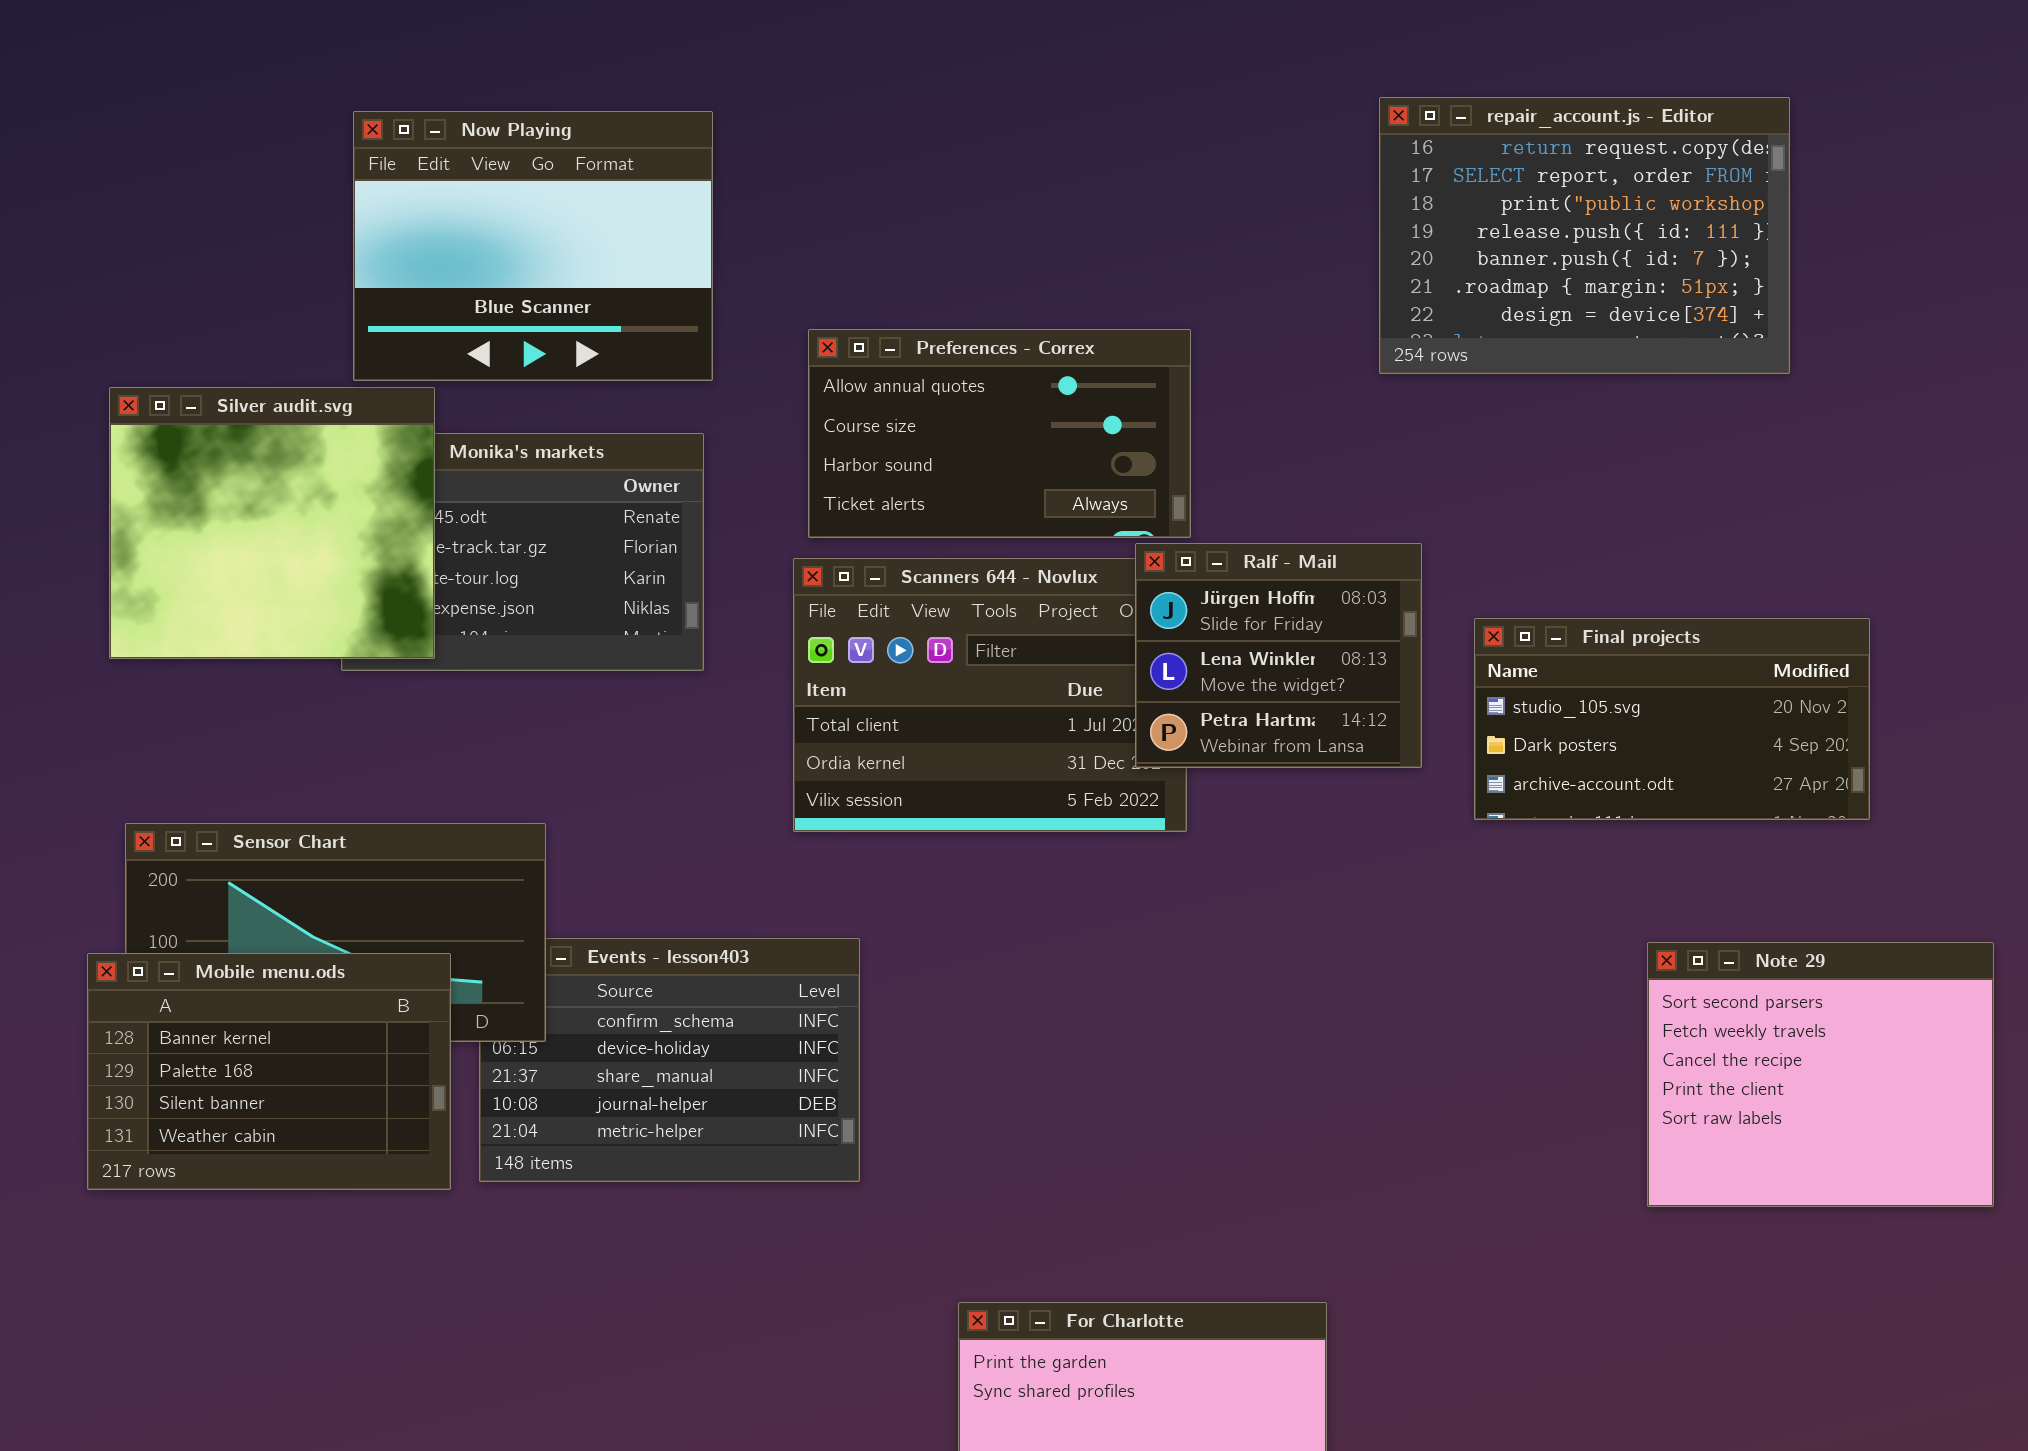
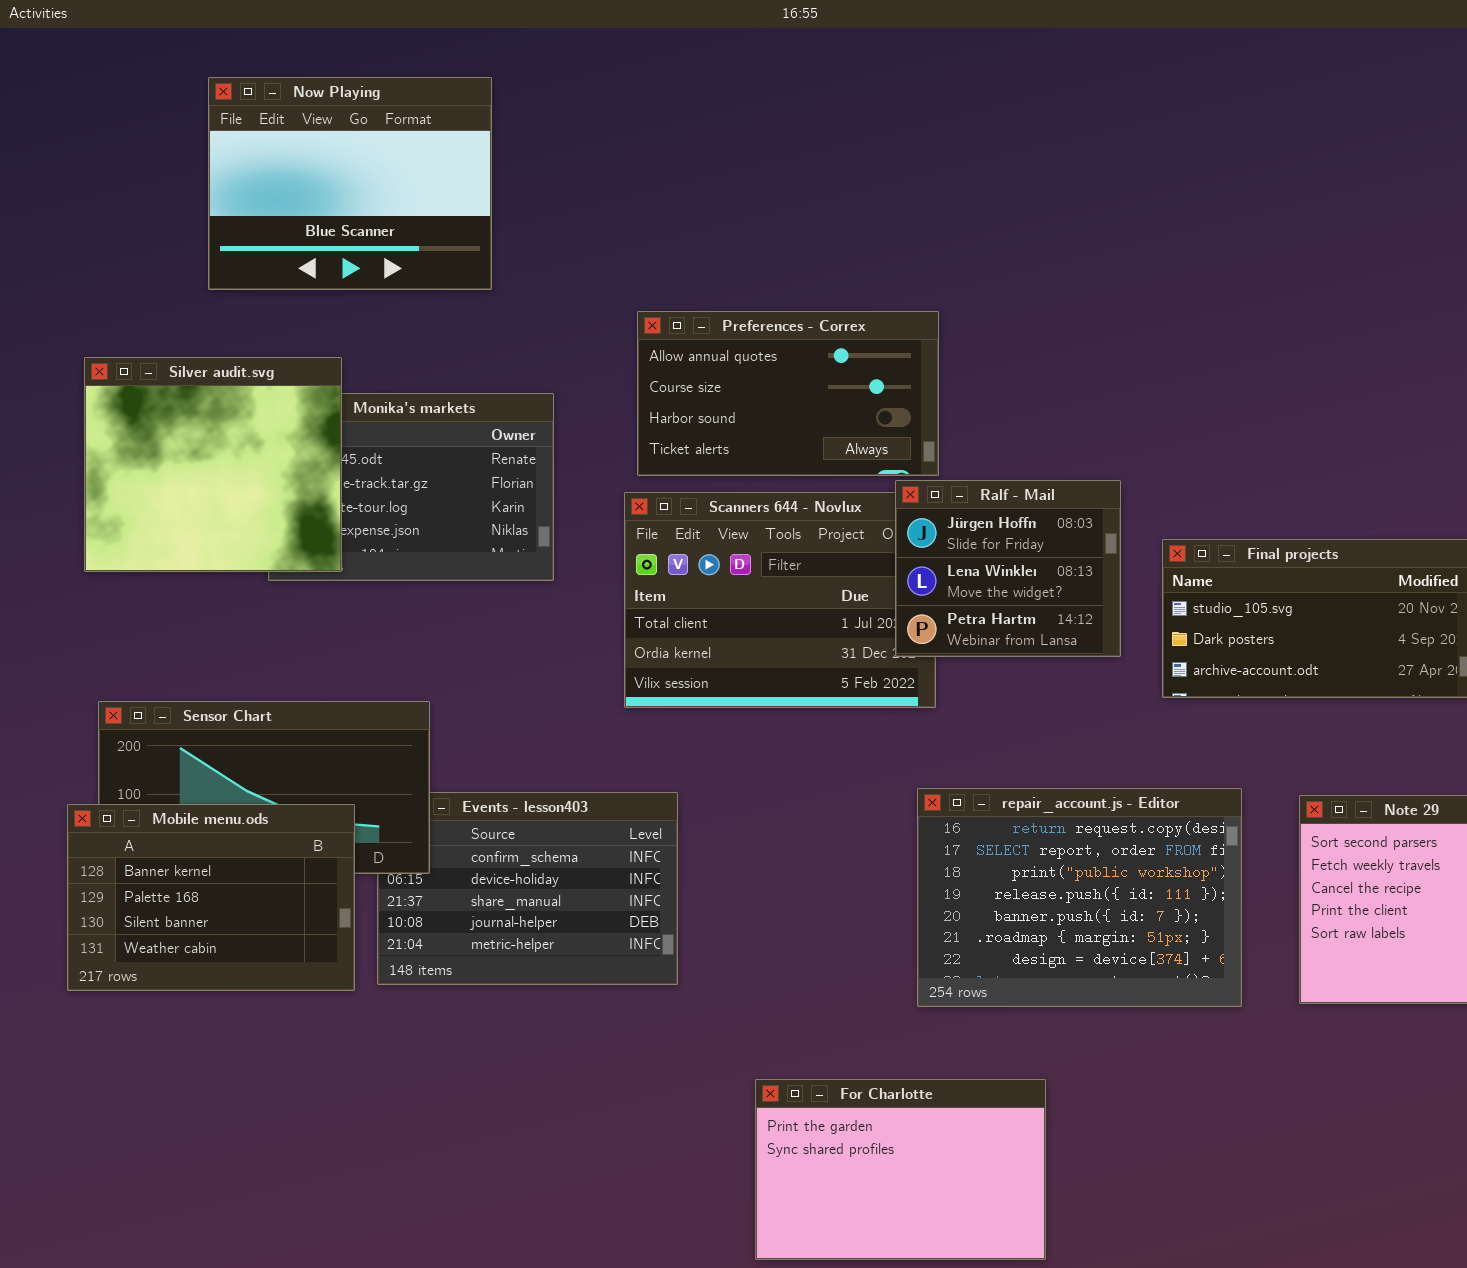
repair_account.js - Editor: [1379,97,1790,374] -> [917,788,1242,1007], moved
Now Playing: [353,111,713,381] -> [208,77,492,290], moved

